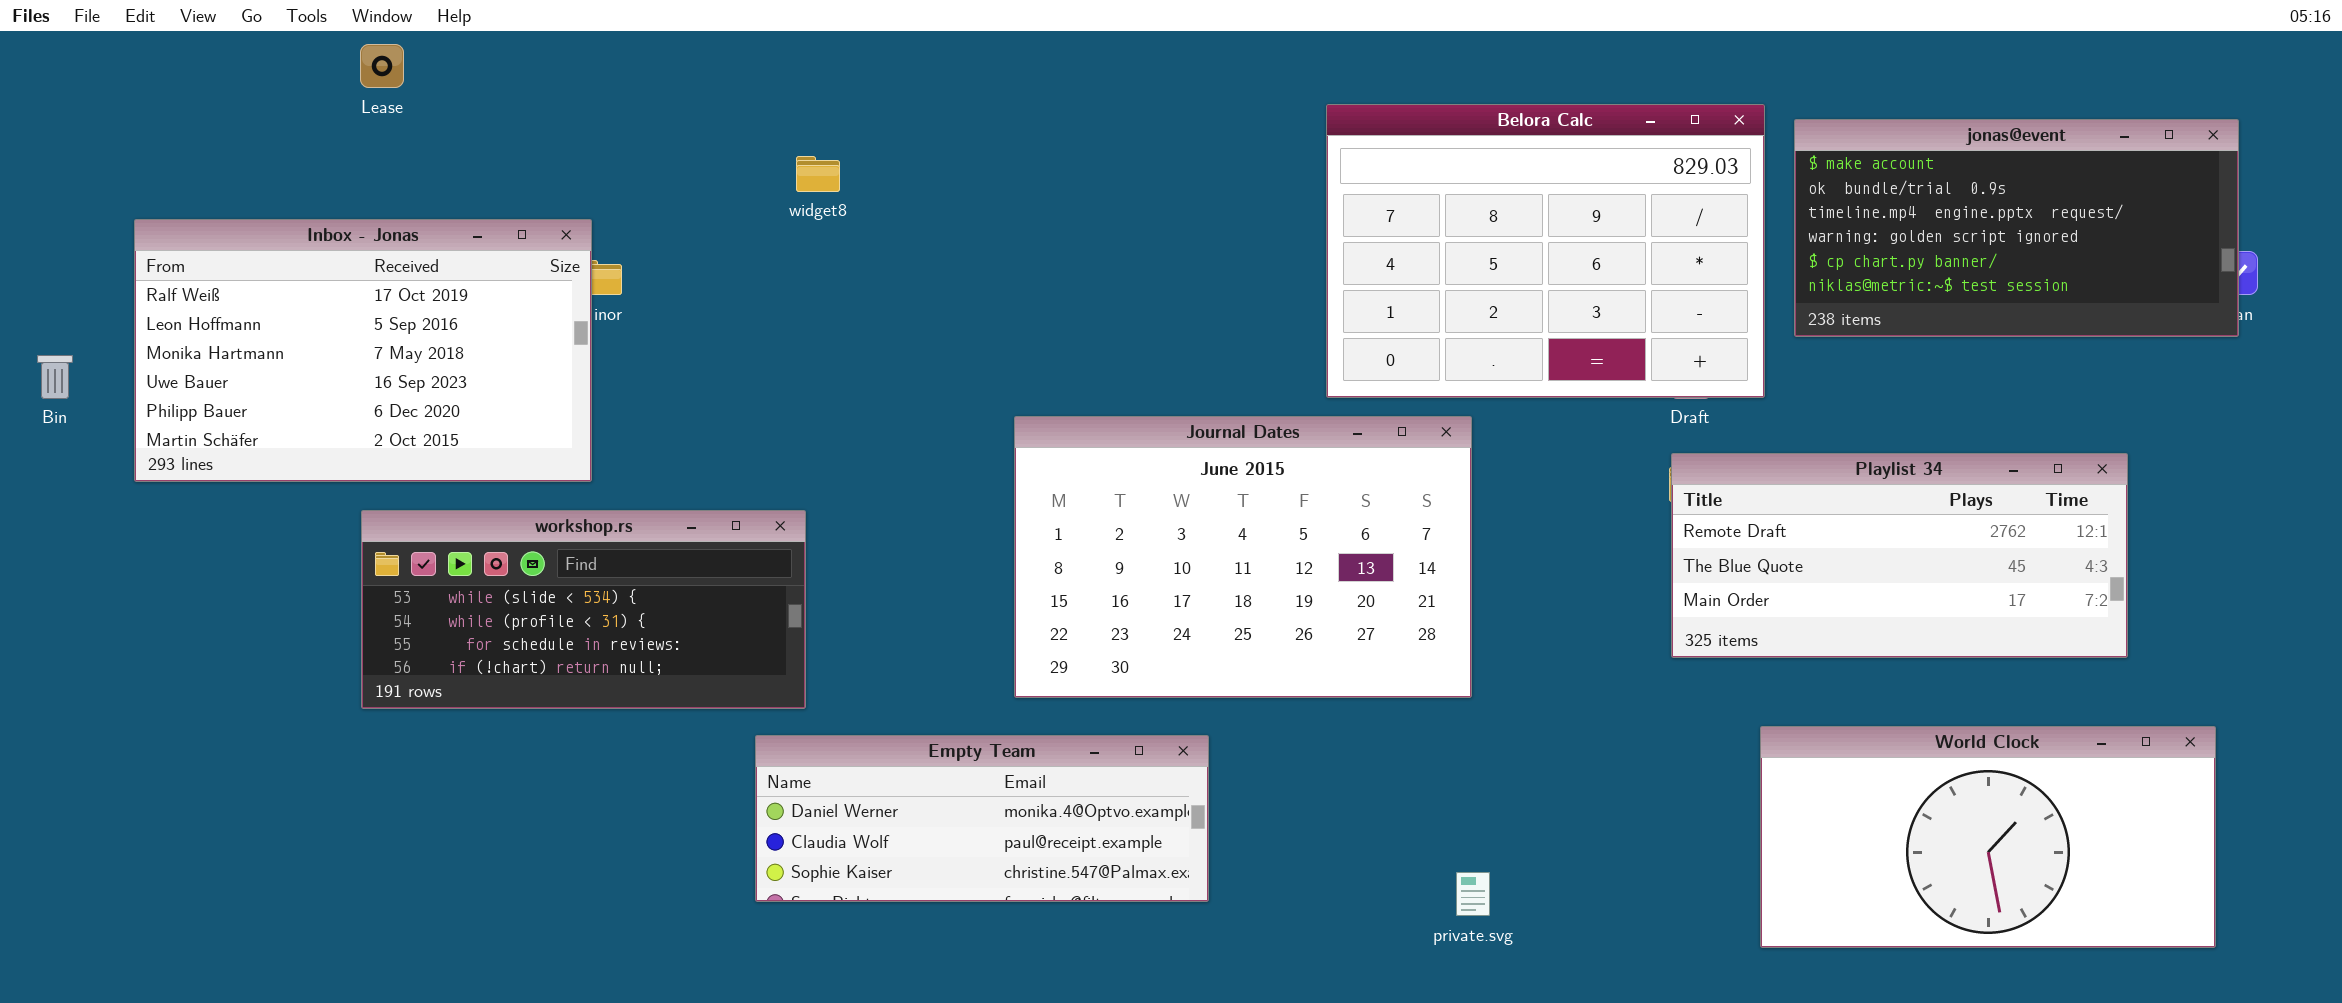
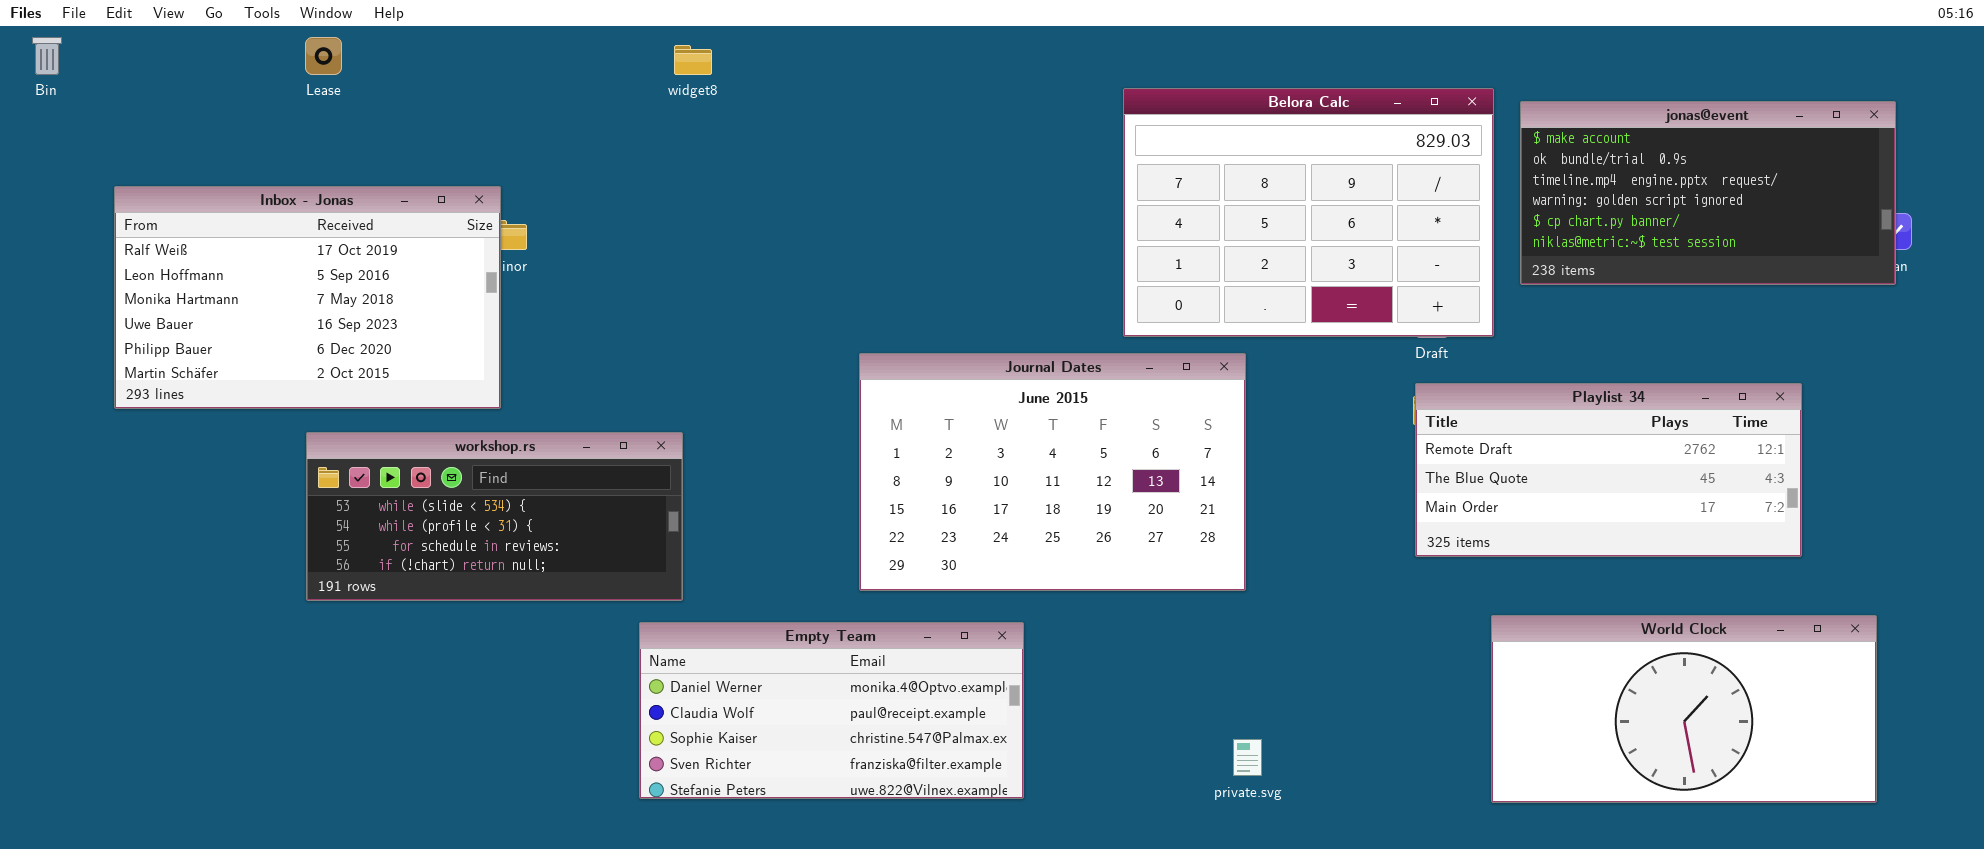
widget8: [796,156,840,192] -> [674,45,712,75], moved
Bin: [37,355,73,399] -> [32,37,62,75], moved
Empty Team: [755,735,1209,902] -> [639,622,1024,799], resized

